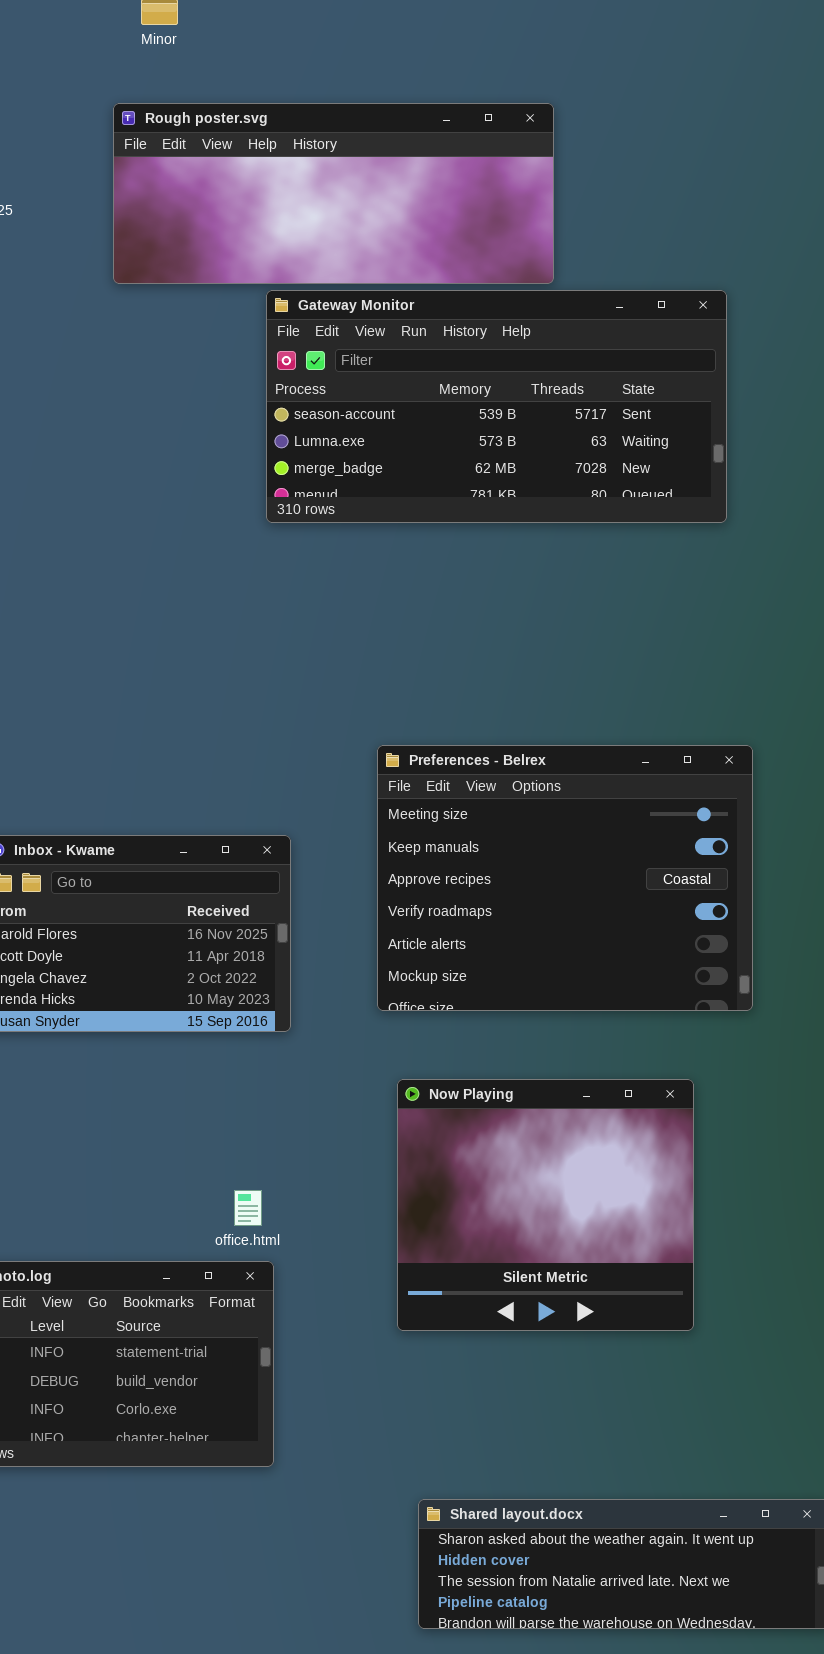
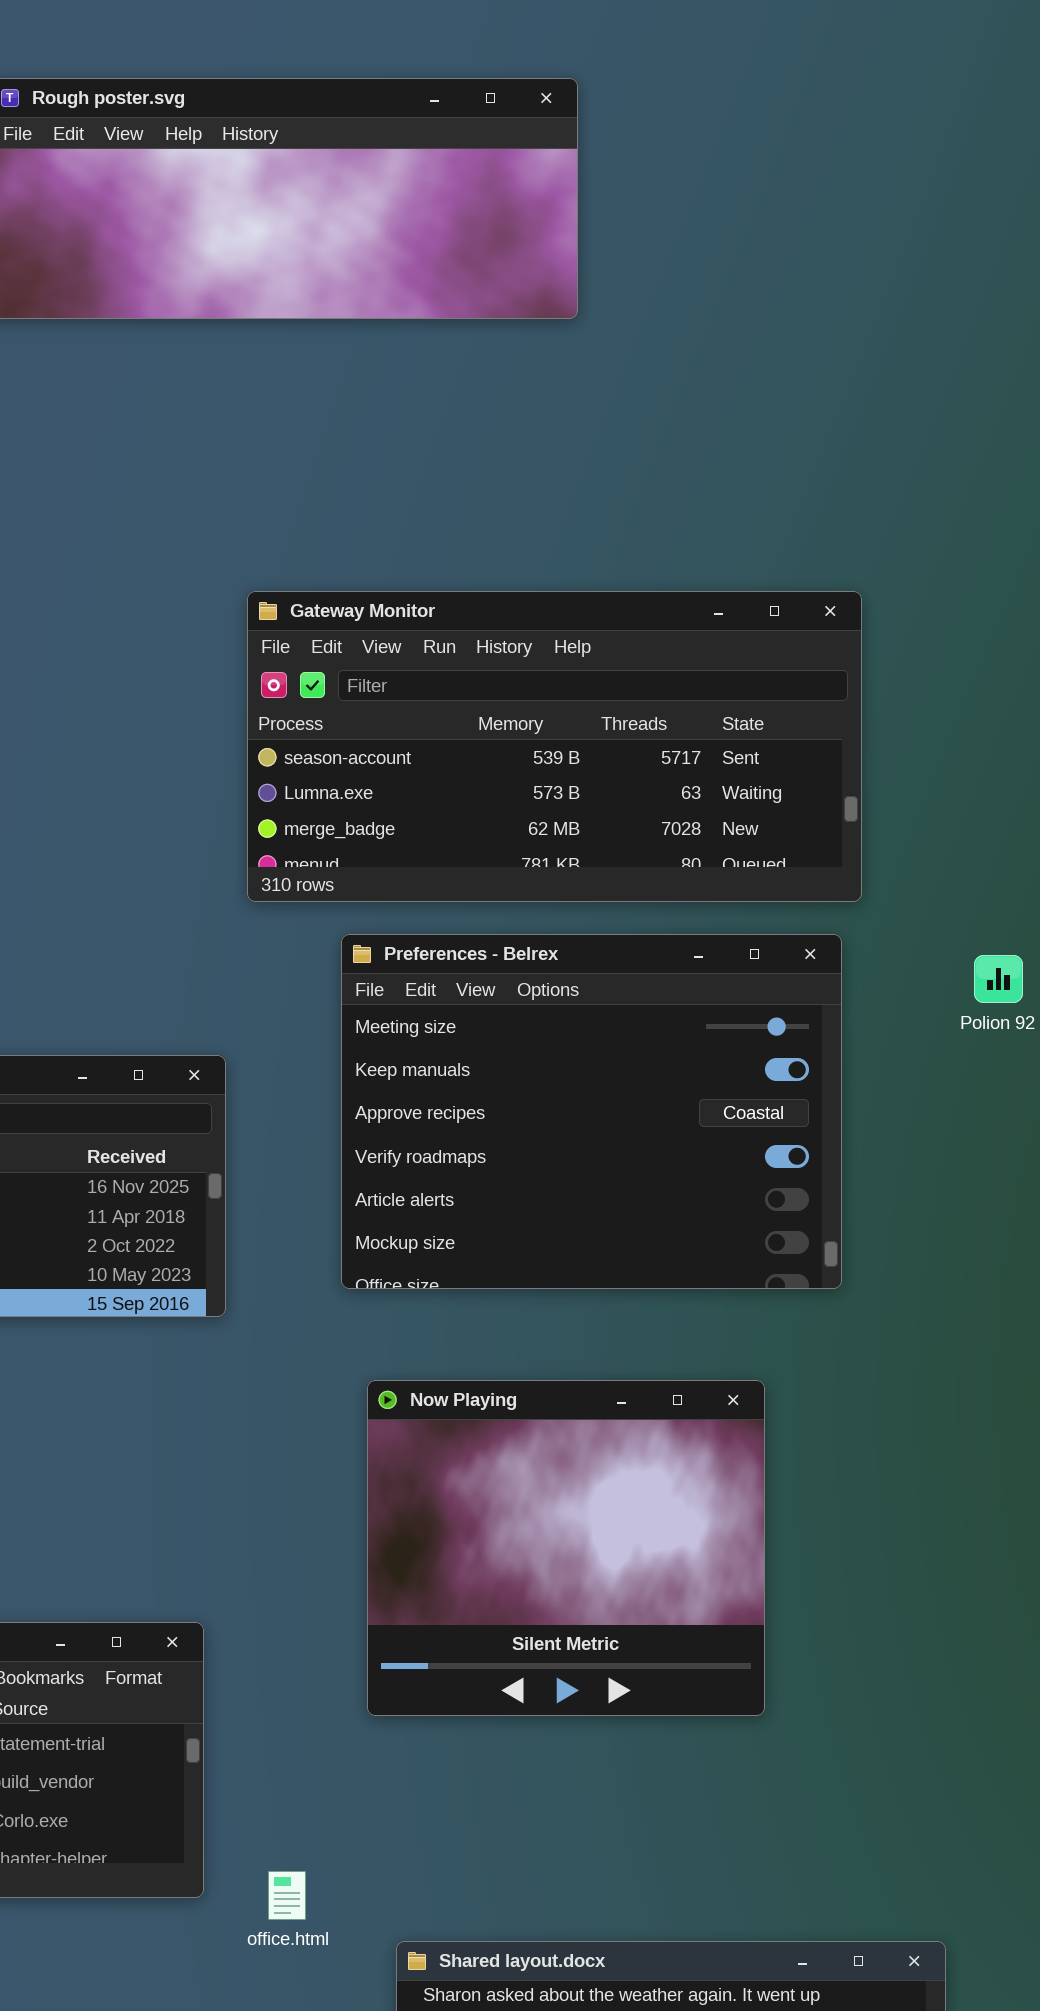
Gateway Monitor: [266,290,727,523] -> [247,591,862,902], moved
office.html: [234,1190,262,1226] -> [268,1871,306,1920], moved

